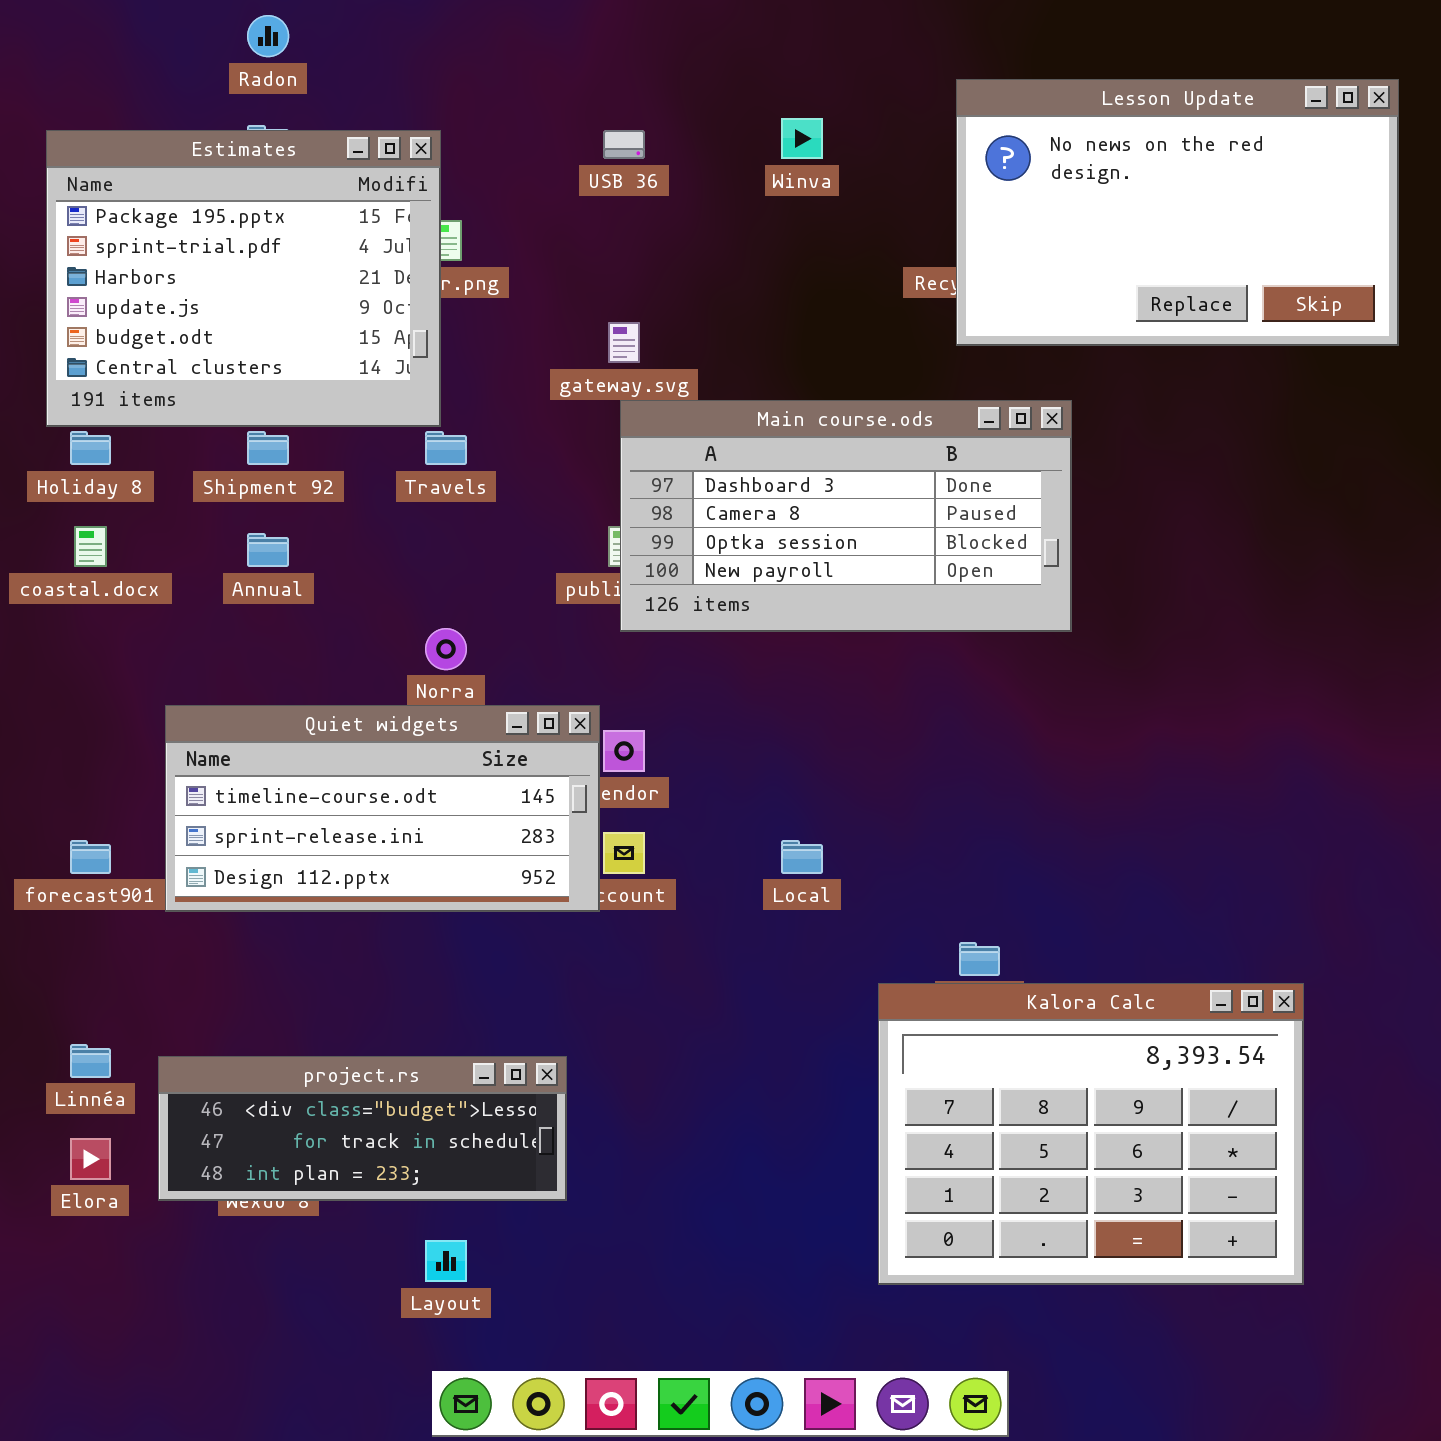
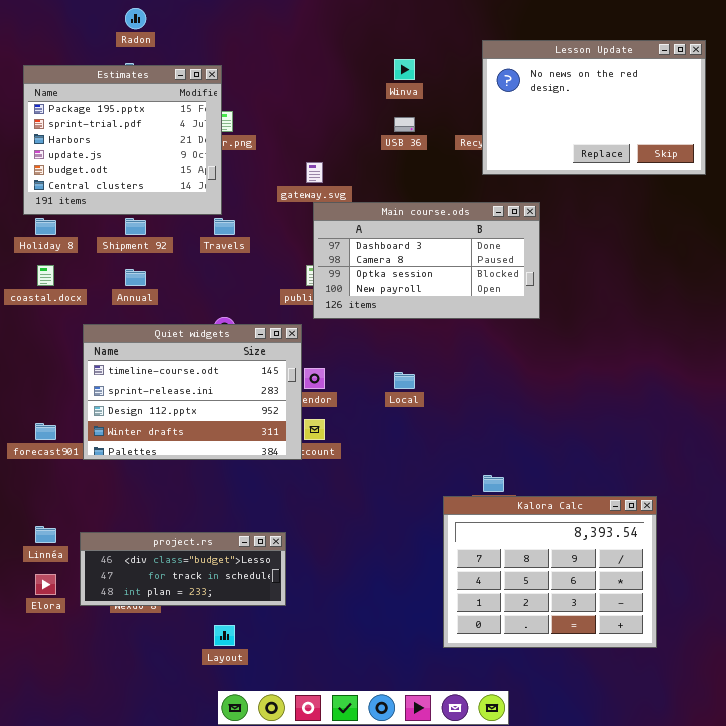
USB 36: [603,130,645,159] -> [394,117,415,132], moved
Quiet widgets: [165,705,600,912] -> [83,324,302,460], resized
Local: [781,840,823,874] -> [394,372,415,389], moved

